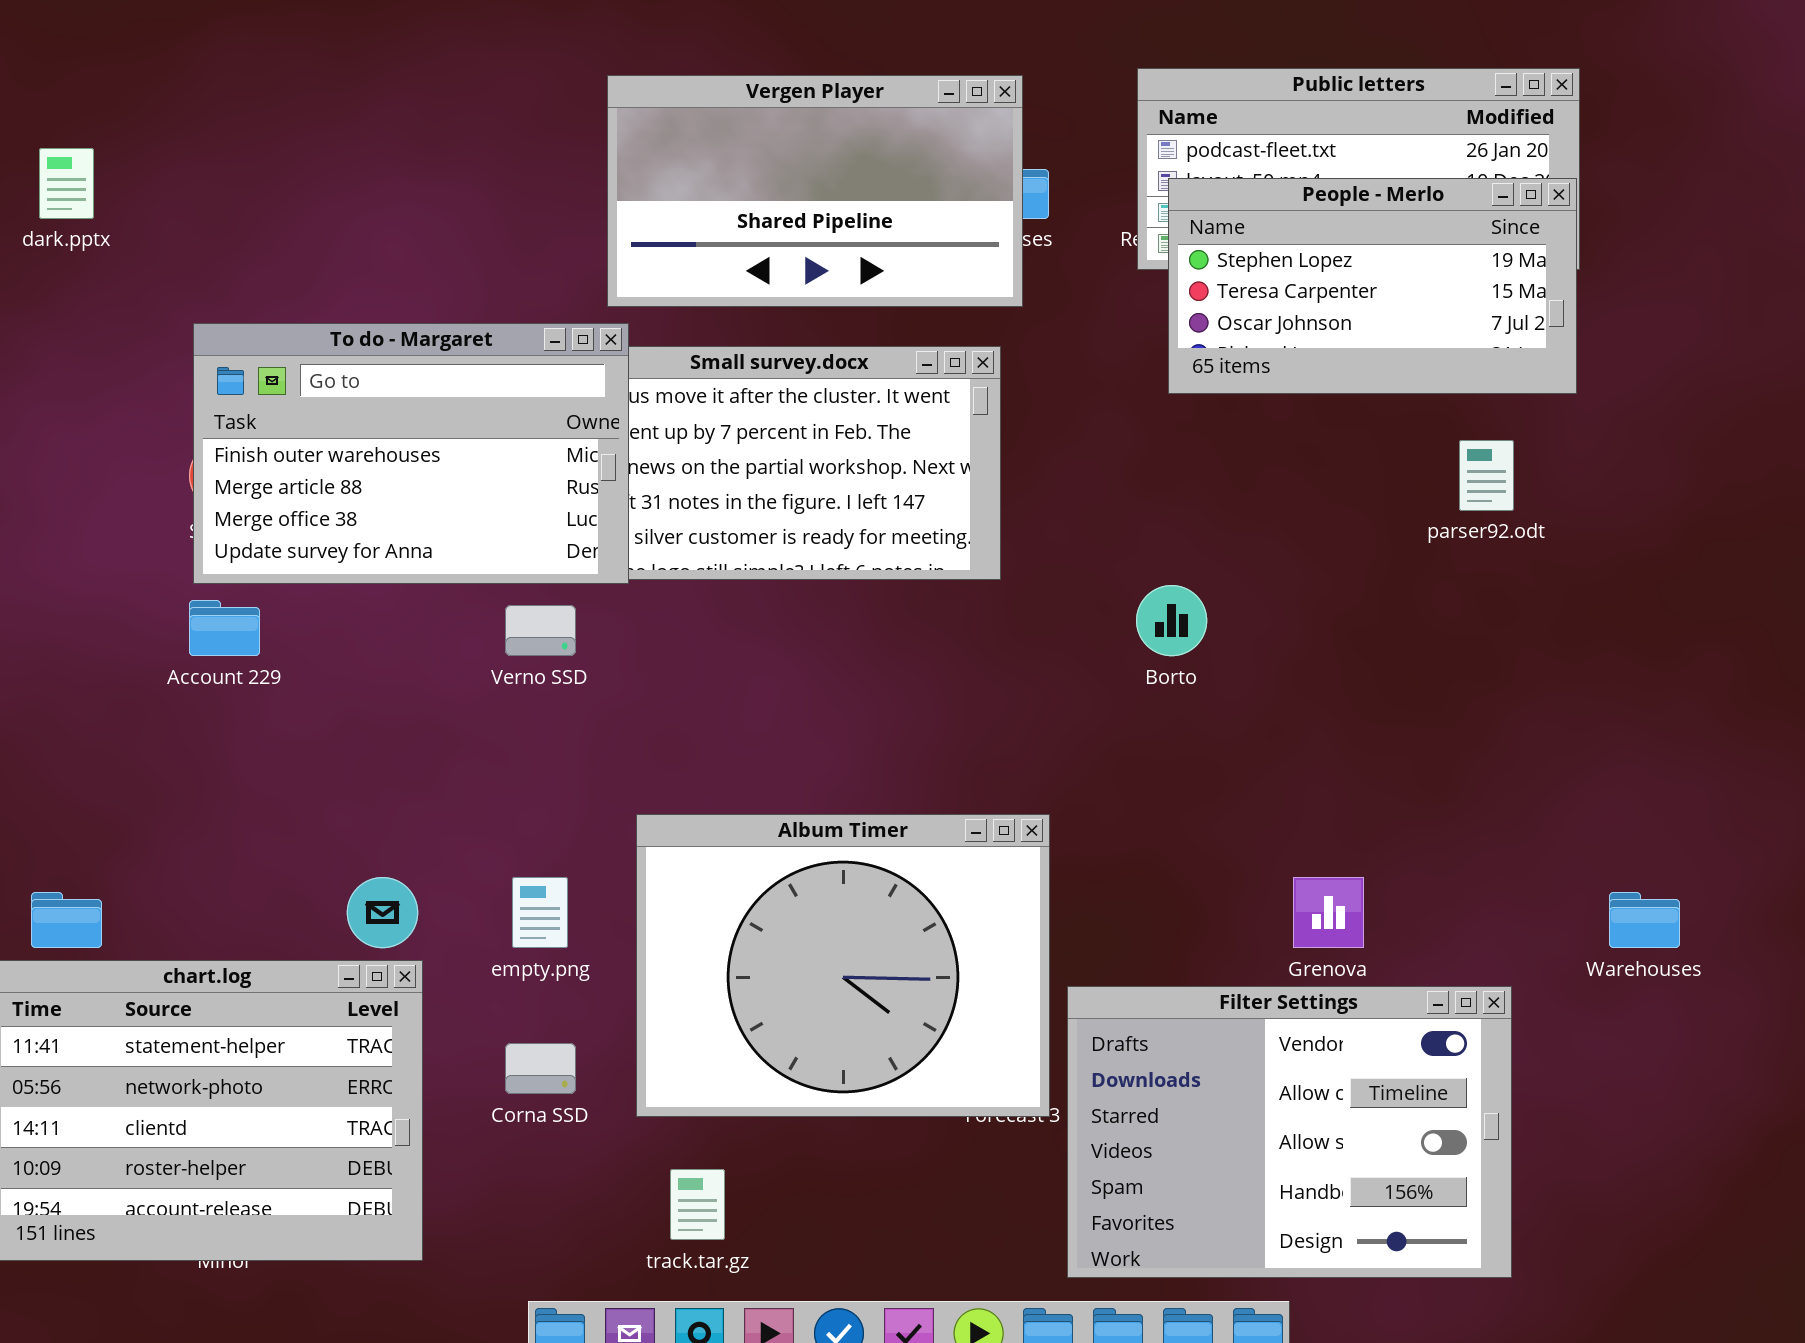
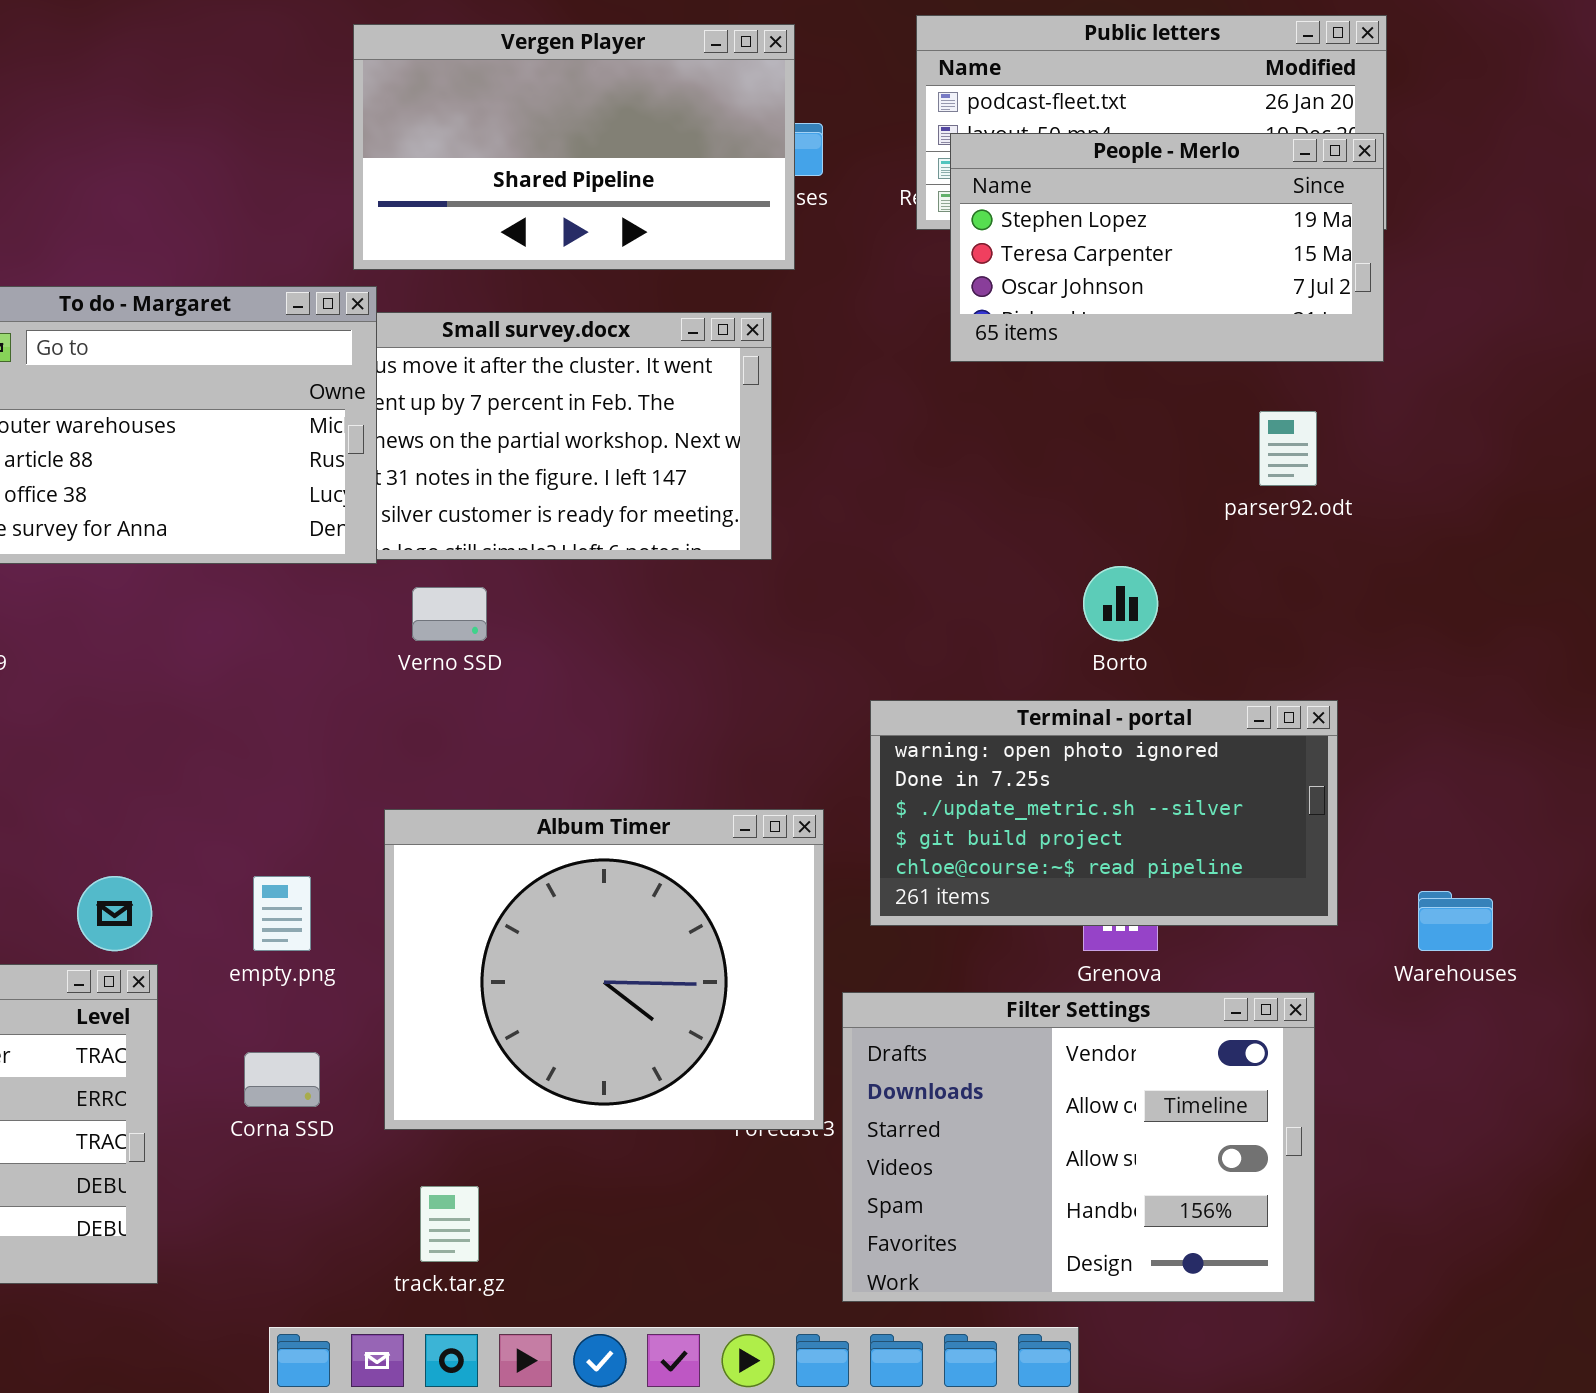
Borto: [1136,585,1207,656] -> [1083,566,1158,641], moved
Verno SSD: [505,605,576,656] -> [412,587,487,641], moved
Terminal - portal: none -> [870,700,1338,926], opened

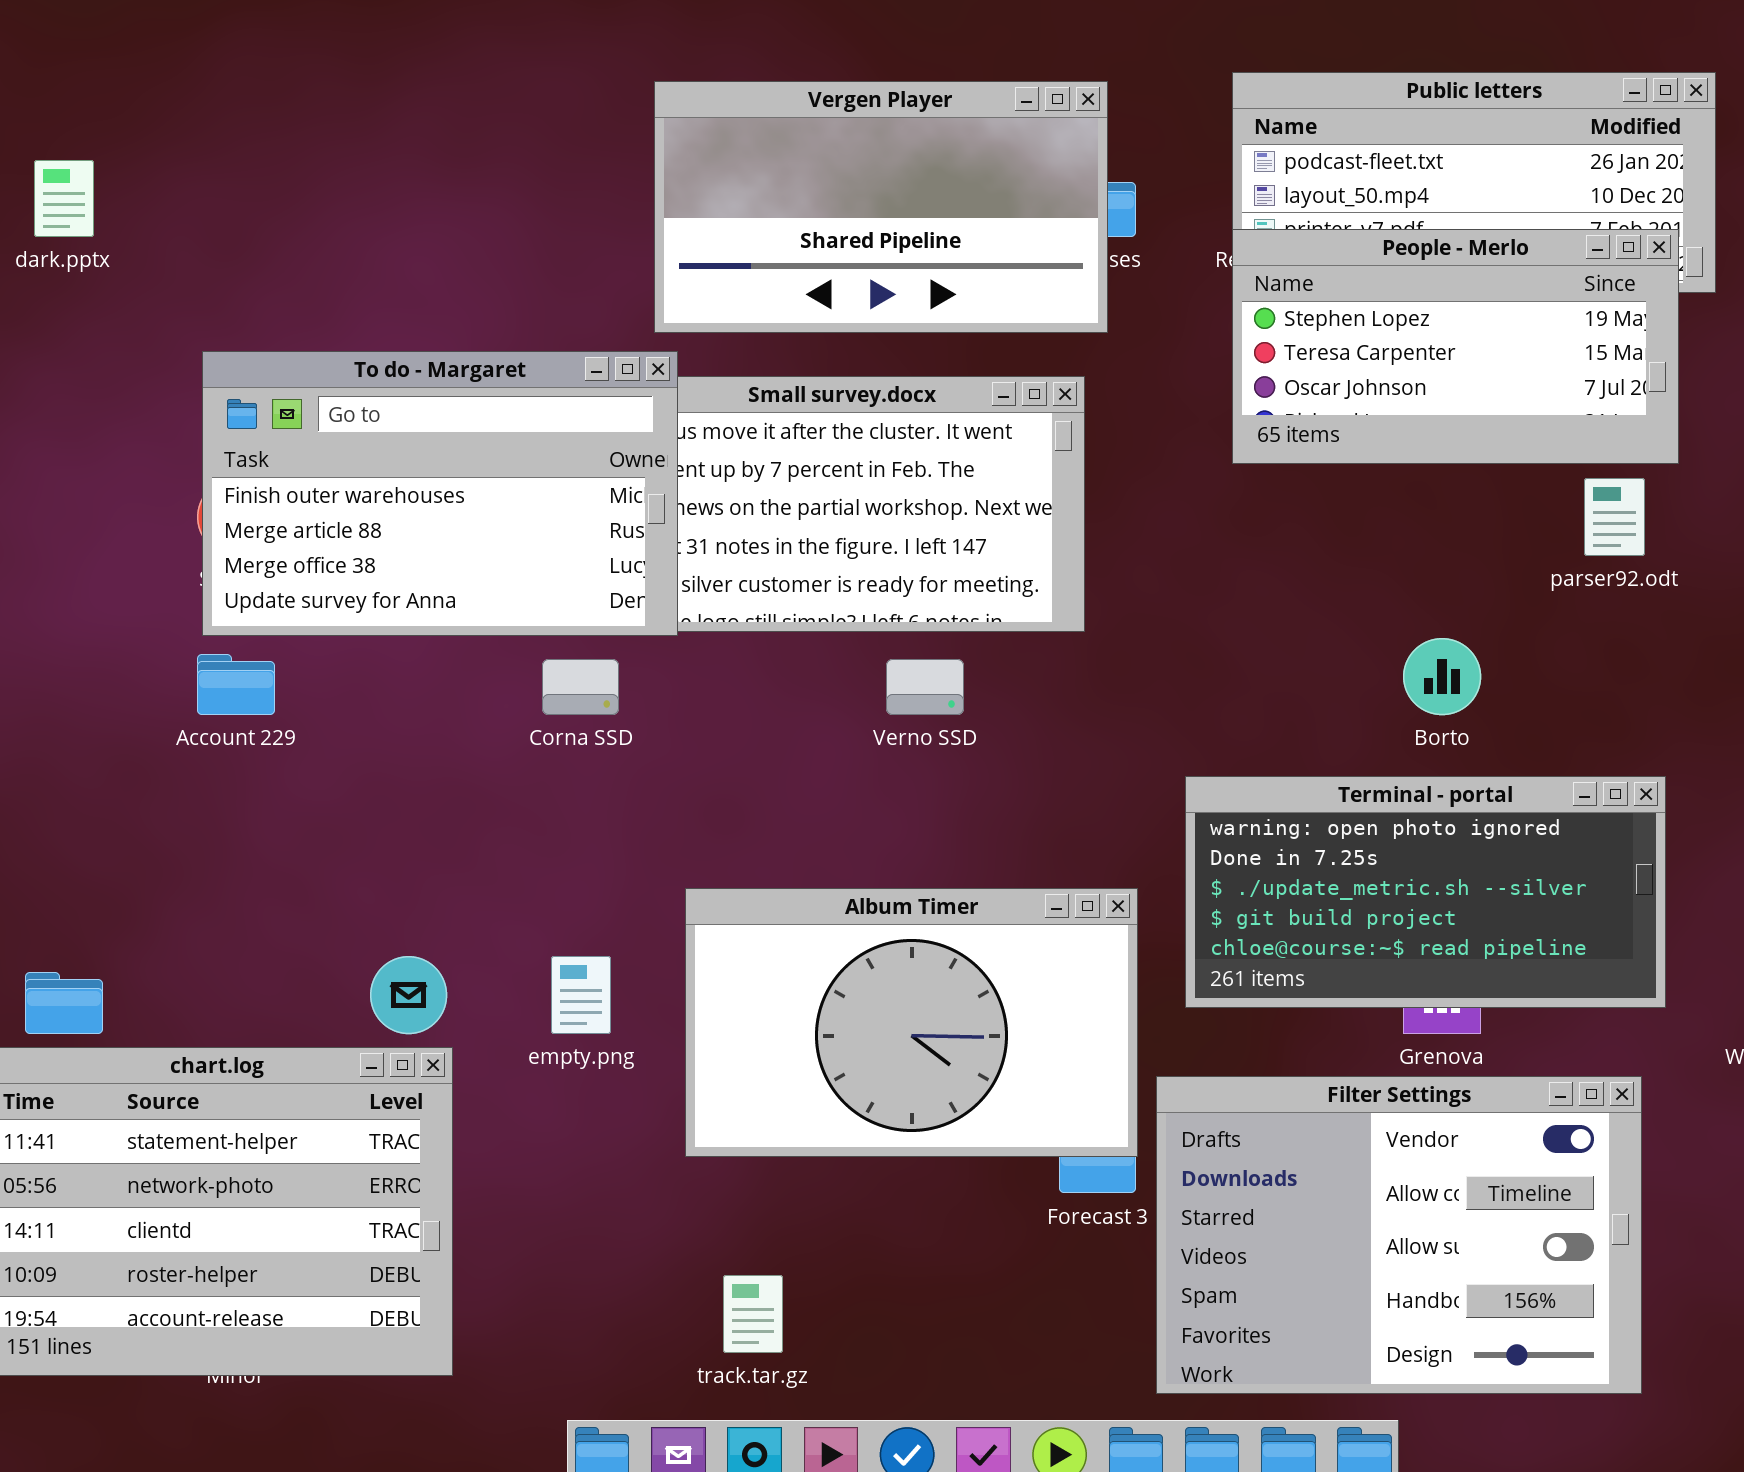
People - Merlo: [950,133,1384,362] -> [1232,229,1679,464], moved
Verno SSD: [412,587,487,641] -> [886,659,964,715], moved
Album Timer: [384,809,824,1130] -> [685,888,1138,1157], resized
Corna SSD: [244,1052,320,1107] -> [542,659,619,715], moved

